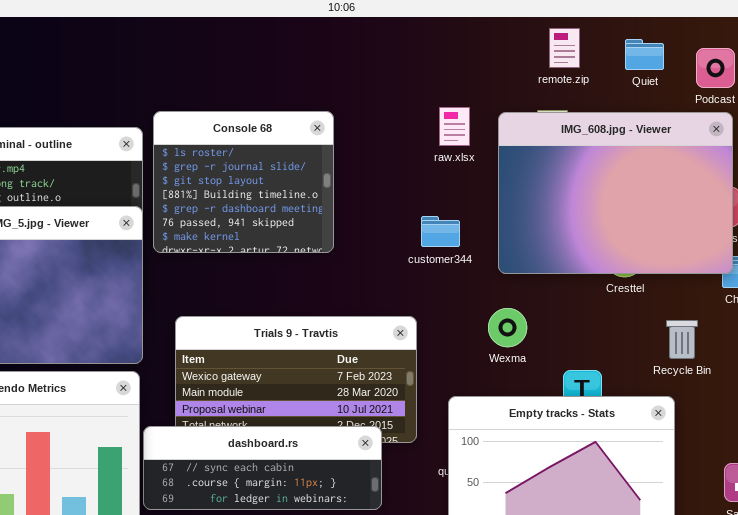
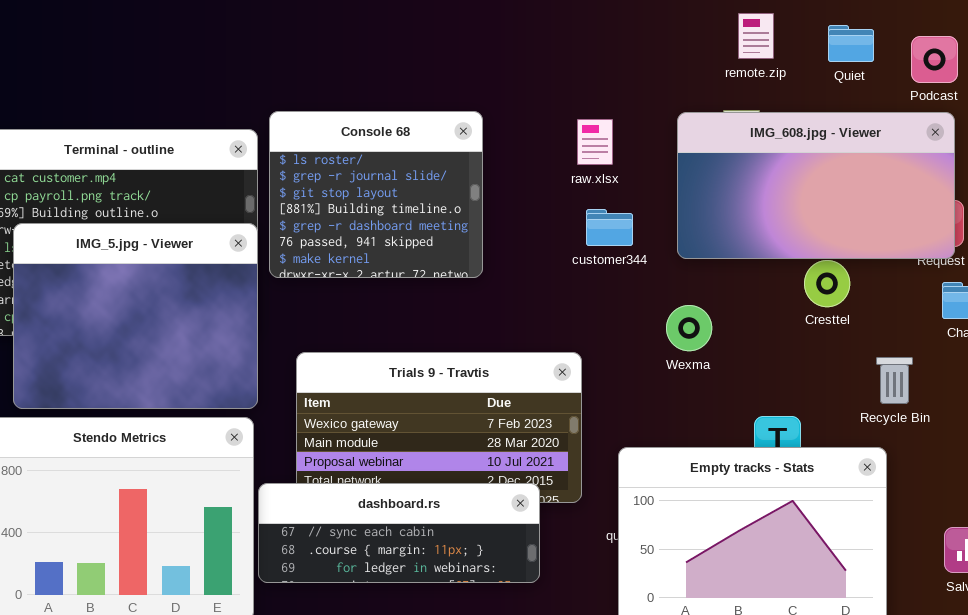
raw.xlsx: [439,107,470,146] -> [577,119,613,165], moved
IMG_608.jpg - Viewer: [498,112,733,274] -> [677,112,955,259], resized
customer344: [421,216,460,247] -> [586,209,633,246], moved
Wexma: [488,308,527,347] -> [666,305,712,351], moved

